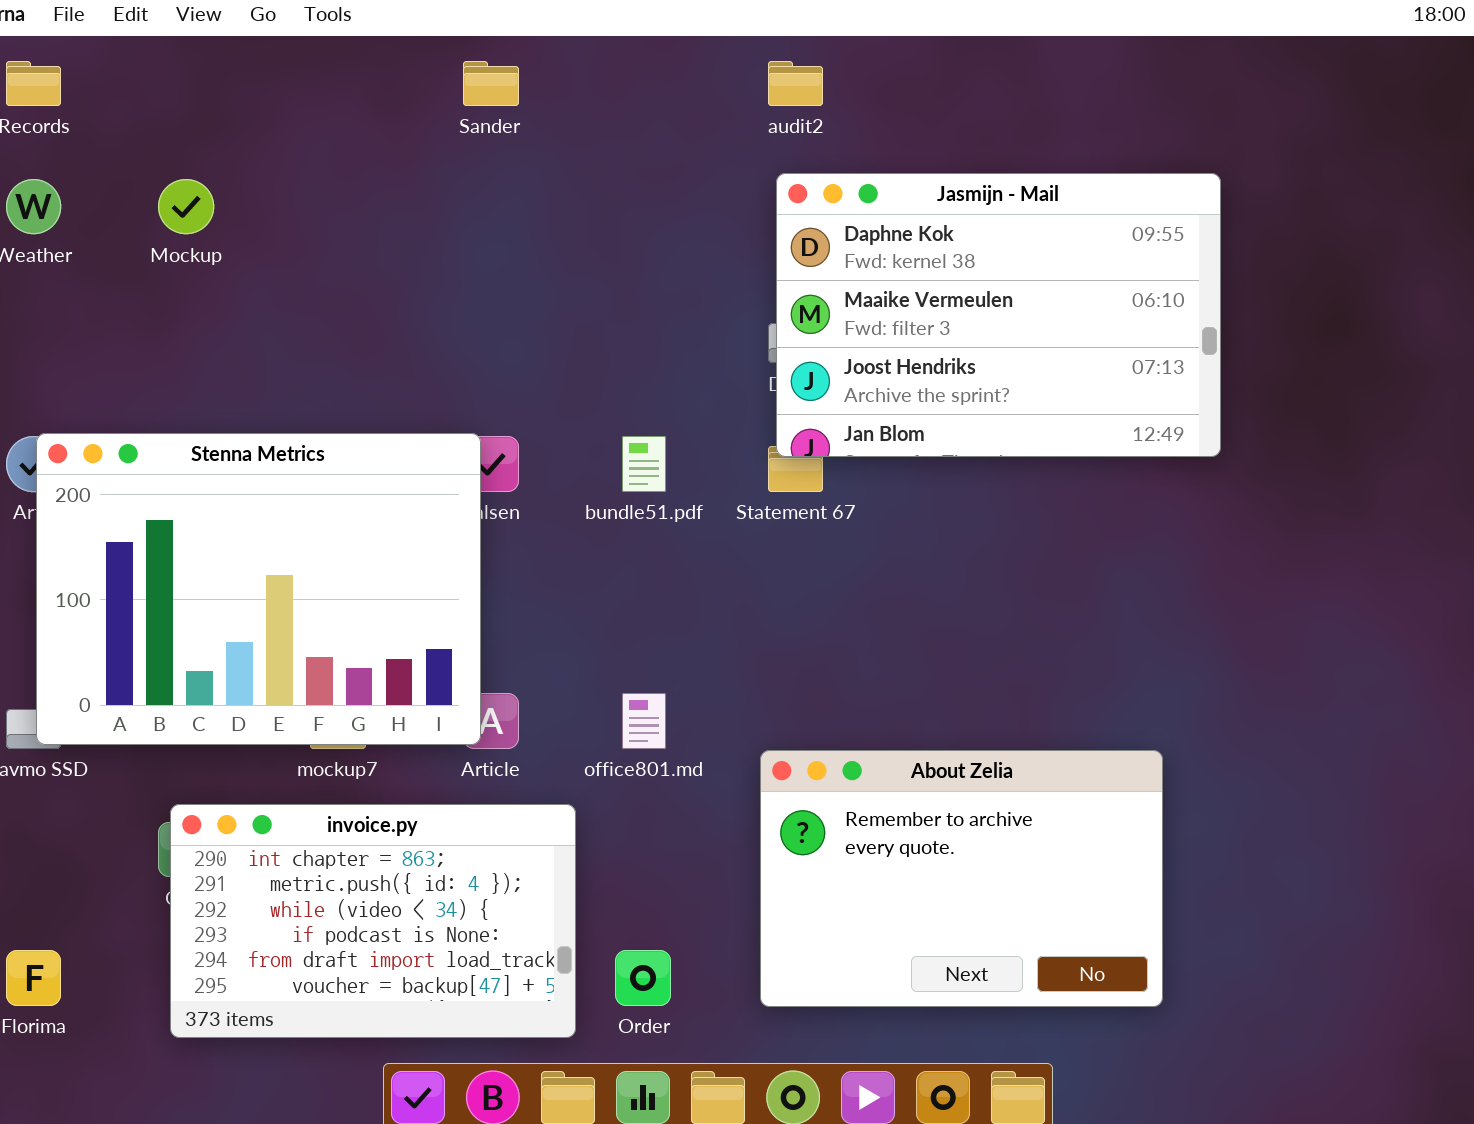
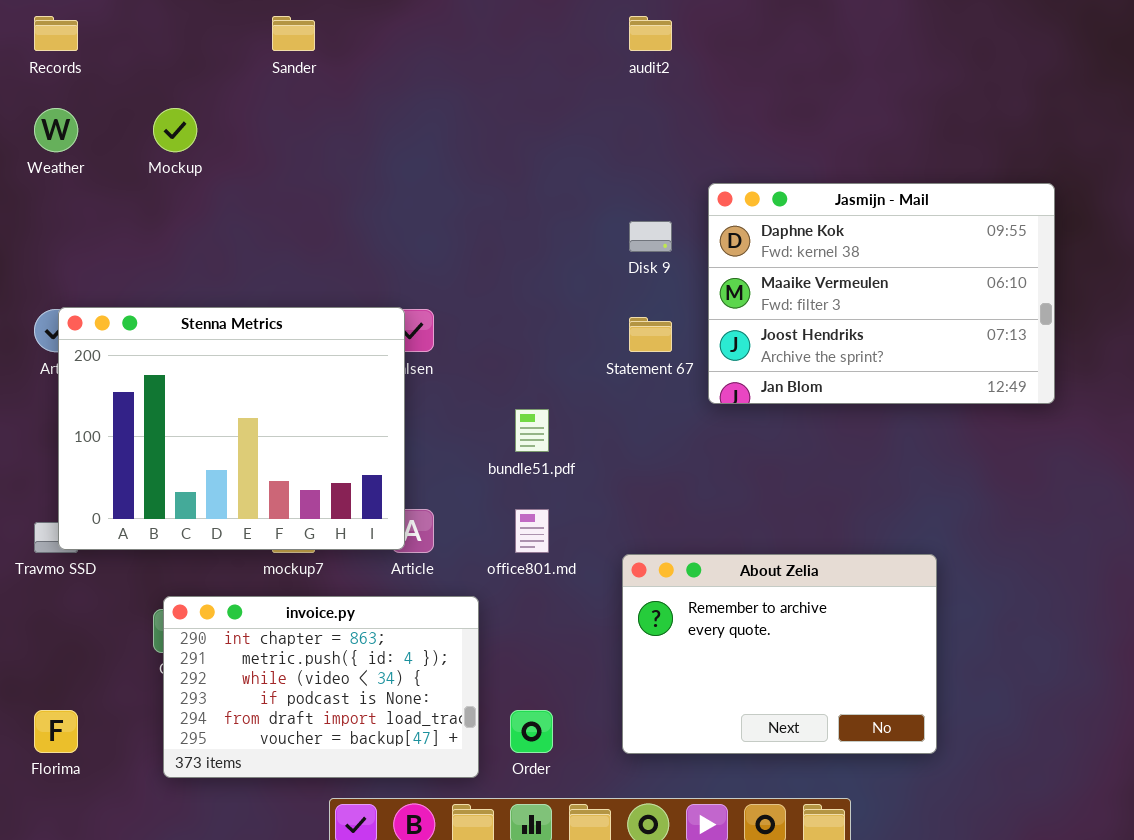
Sander: [463,61,519,106] -> [272,16,315,51], moved
Jasmijn - Mail: [776,173,1221,457] -> [708,183,1055,404], moved
bundle51.pdf: [622,436,666,492] -> [515,409,549,452], moved

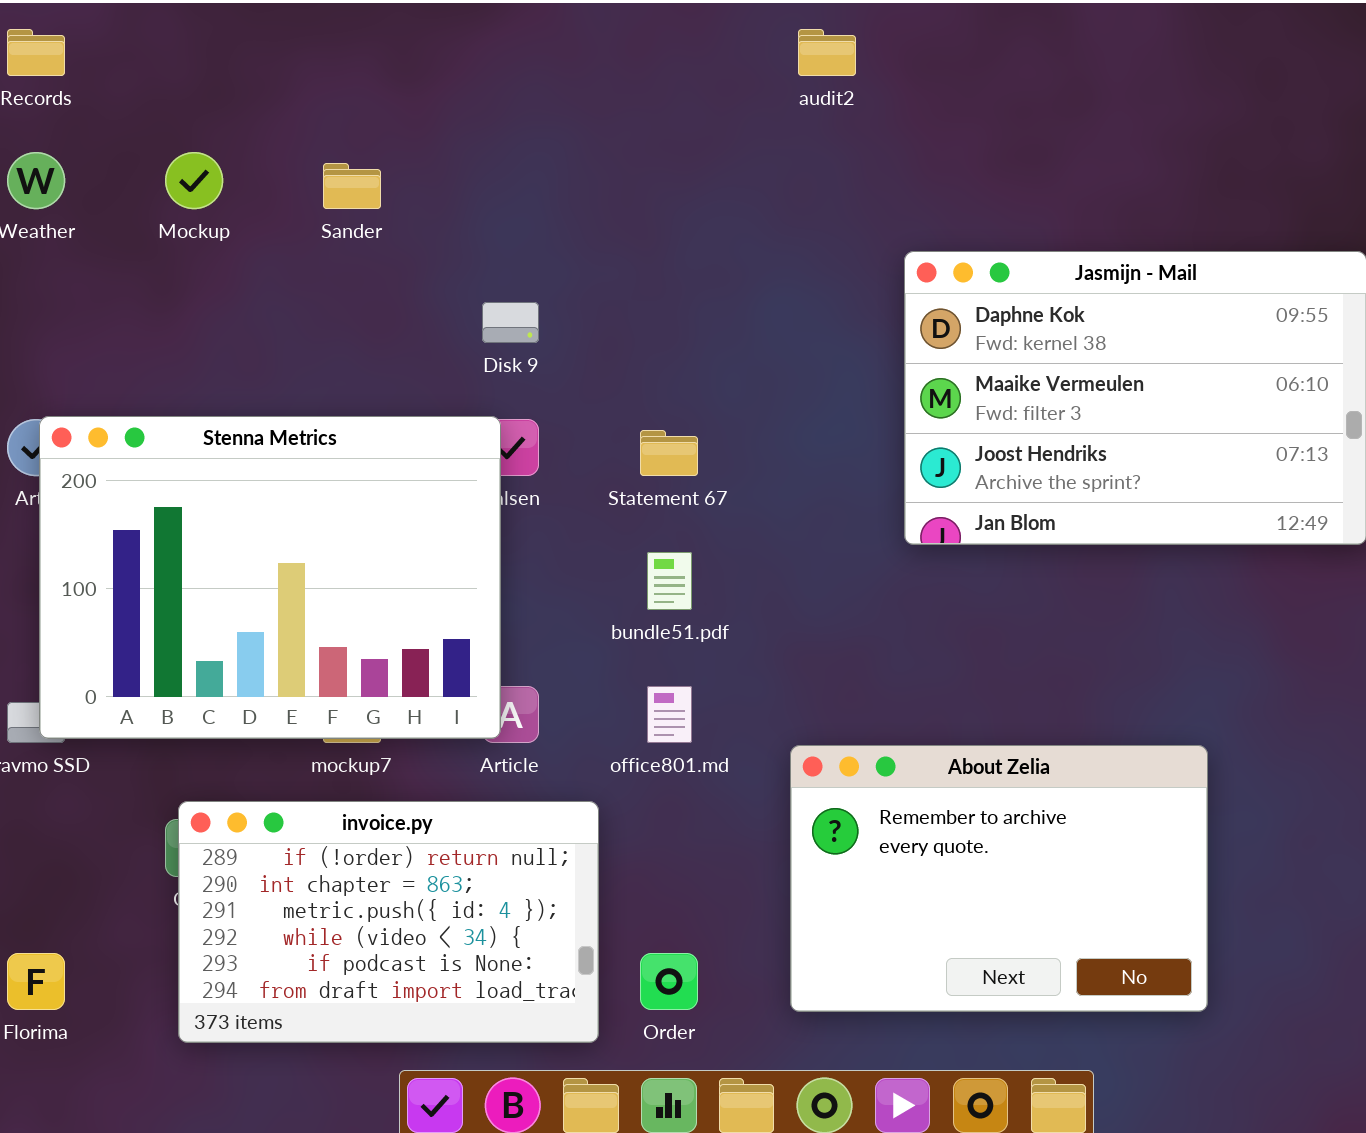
Sander: [272,16,315,51] -> [323,163,381,209], moved
Disk 9: [629,221,672,252] -> [482,302,539,343], moved
Statement 67: [629,317,672,352] -> [640,430,698,476], moved
invoice.py: [163,596,479,778] -> [178,801,599,1043], scrolled up 1 row

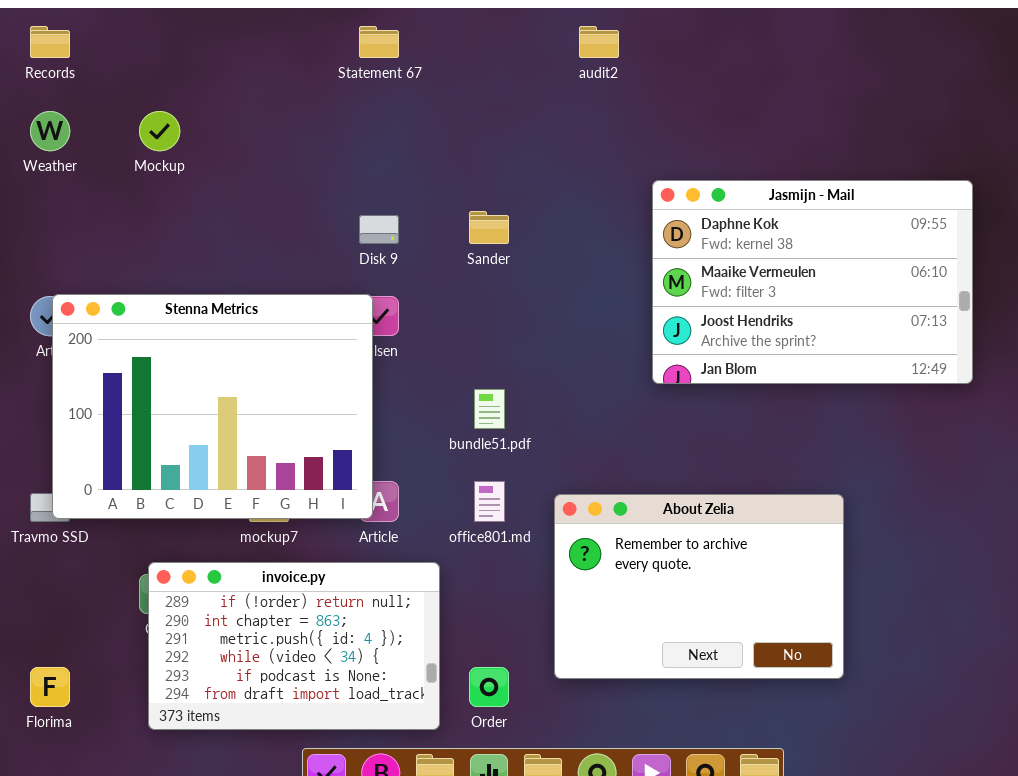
Sander: [323,163,381,209] -> [469,211,509,244], moved
Statement 67: [640,430,698,476] -> [359,26,399,58], moved
About Zelia: [790,745,1208,1012] -> [554,494,844,679], moved

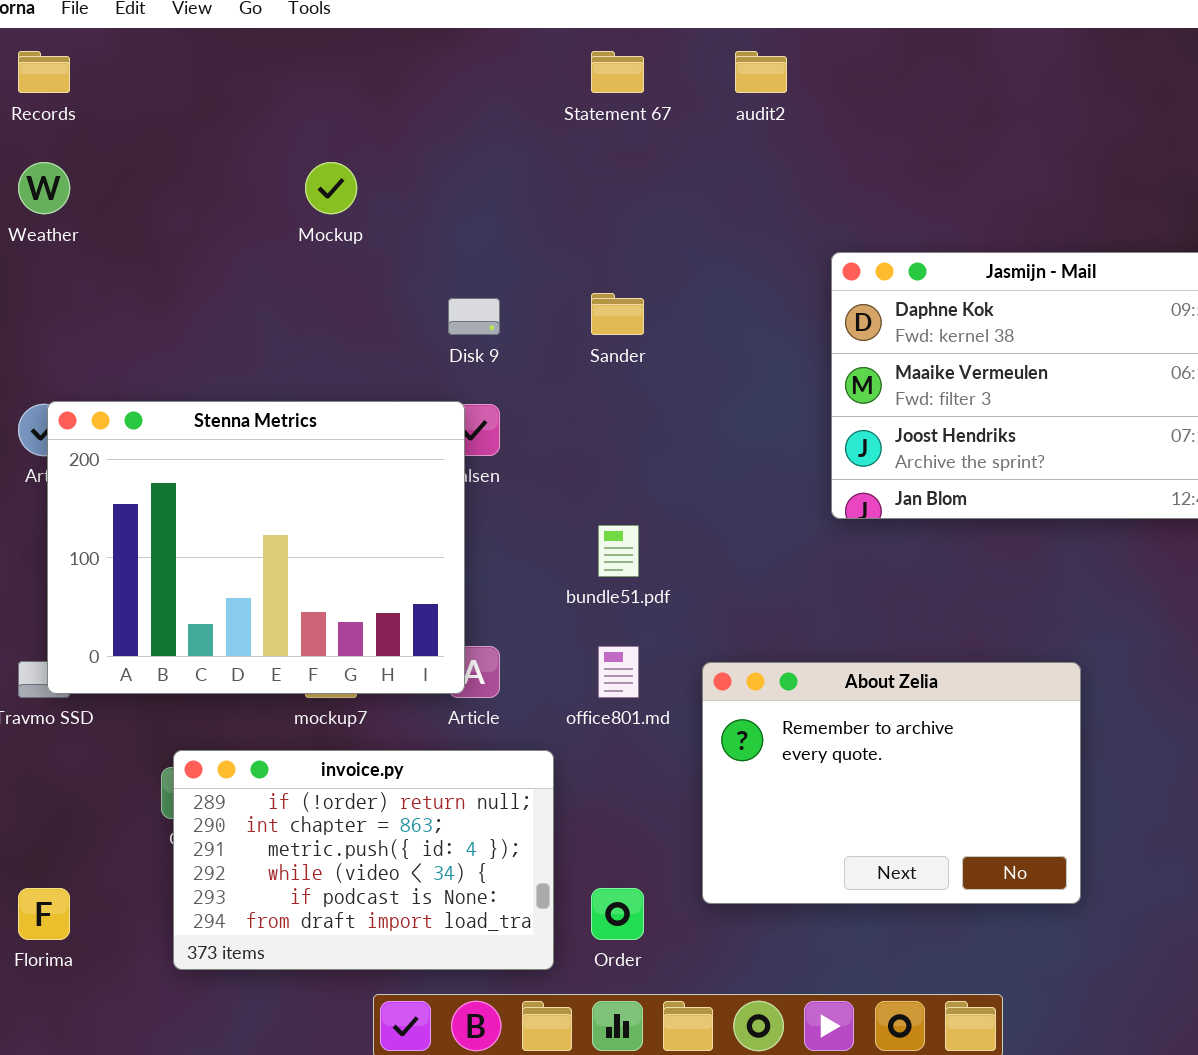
Statement 67: [359,26,399,58] -> [591,51,644,93], moved
Mockup: [139,111,180,151] -> [305,162,357,214], moved

